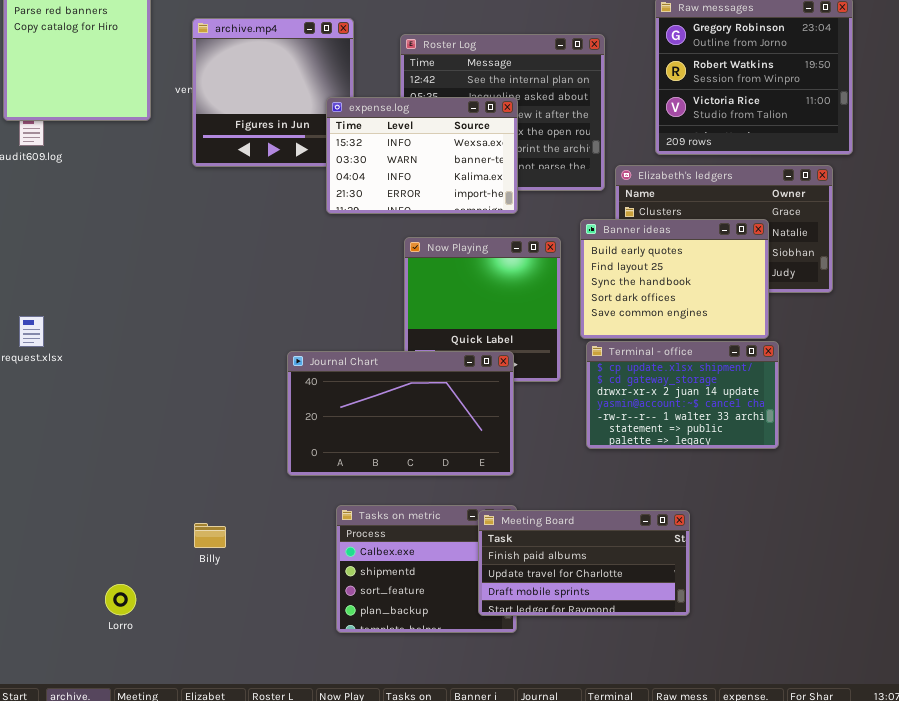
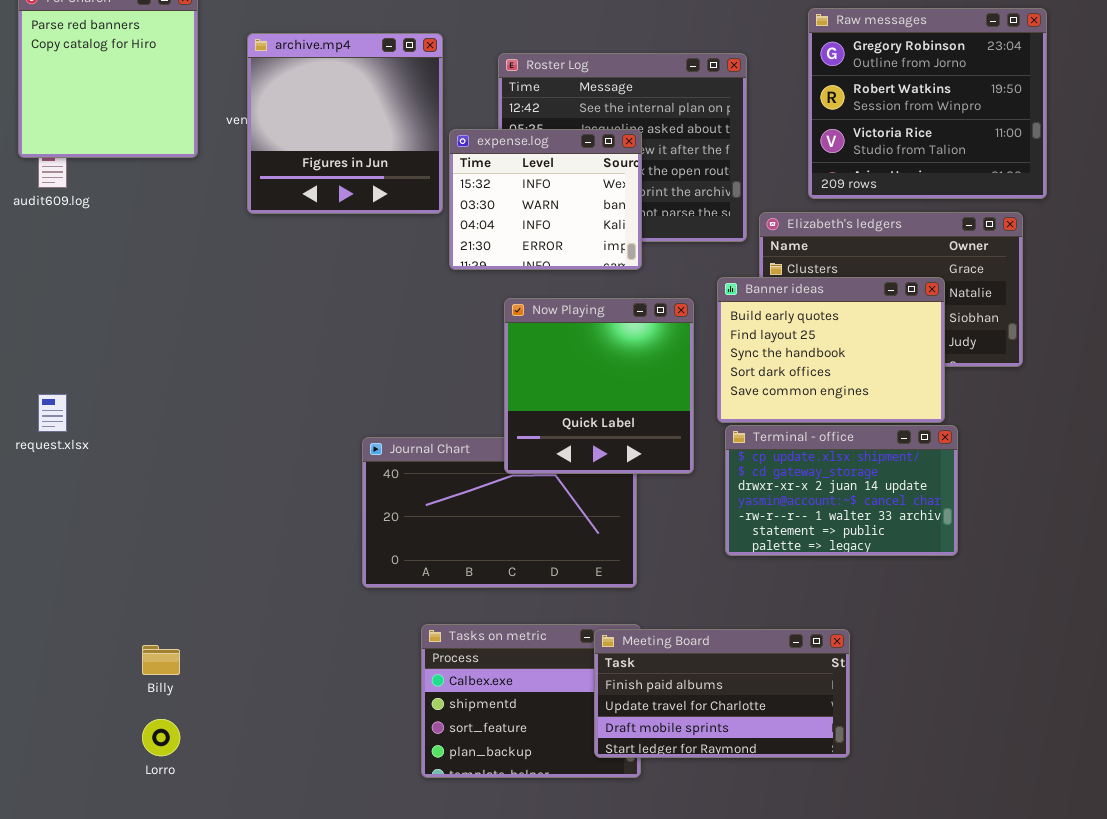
expense.log: [326,97,518,214] -> [449,129,642,270], resized
Now Playing: [404,237,561,382] -> [504,298,694,474], raised
Billy: [194,523,226,548] -> [142,645,180,675], moved

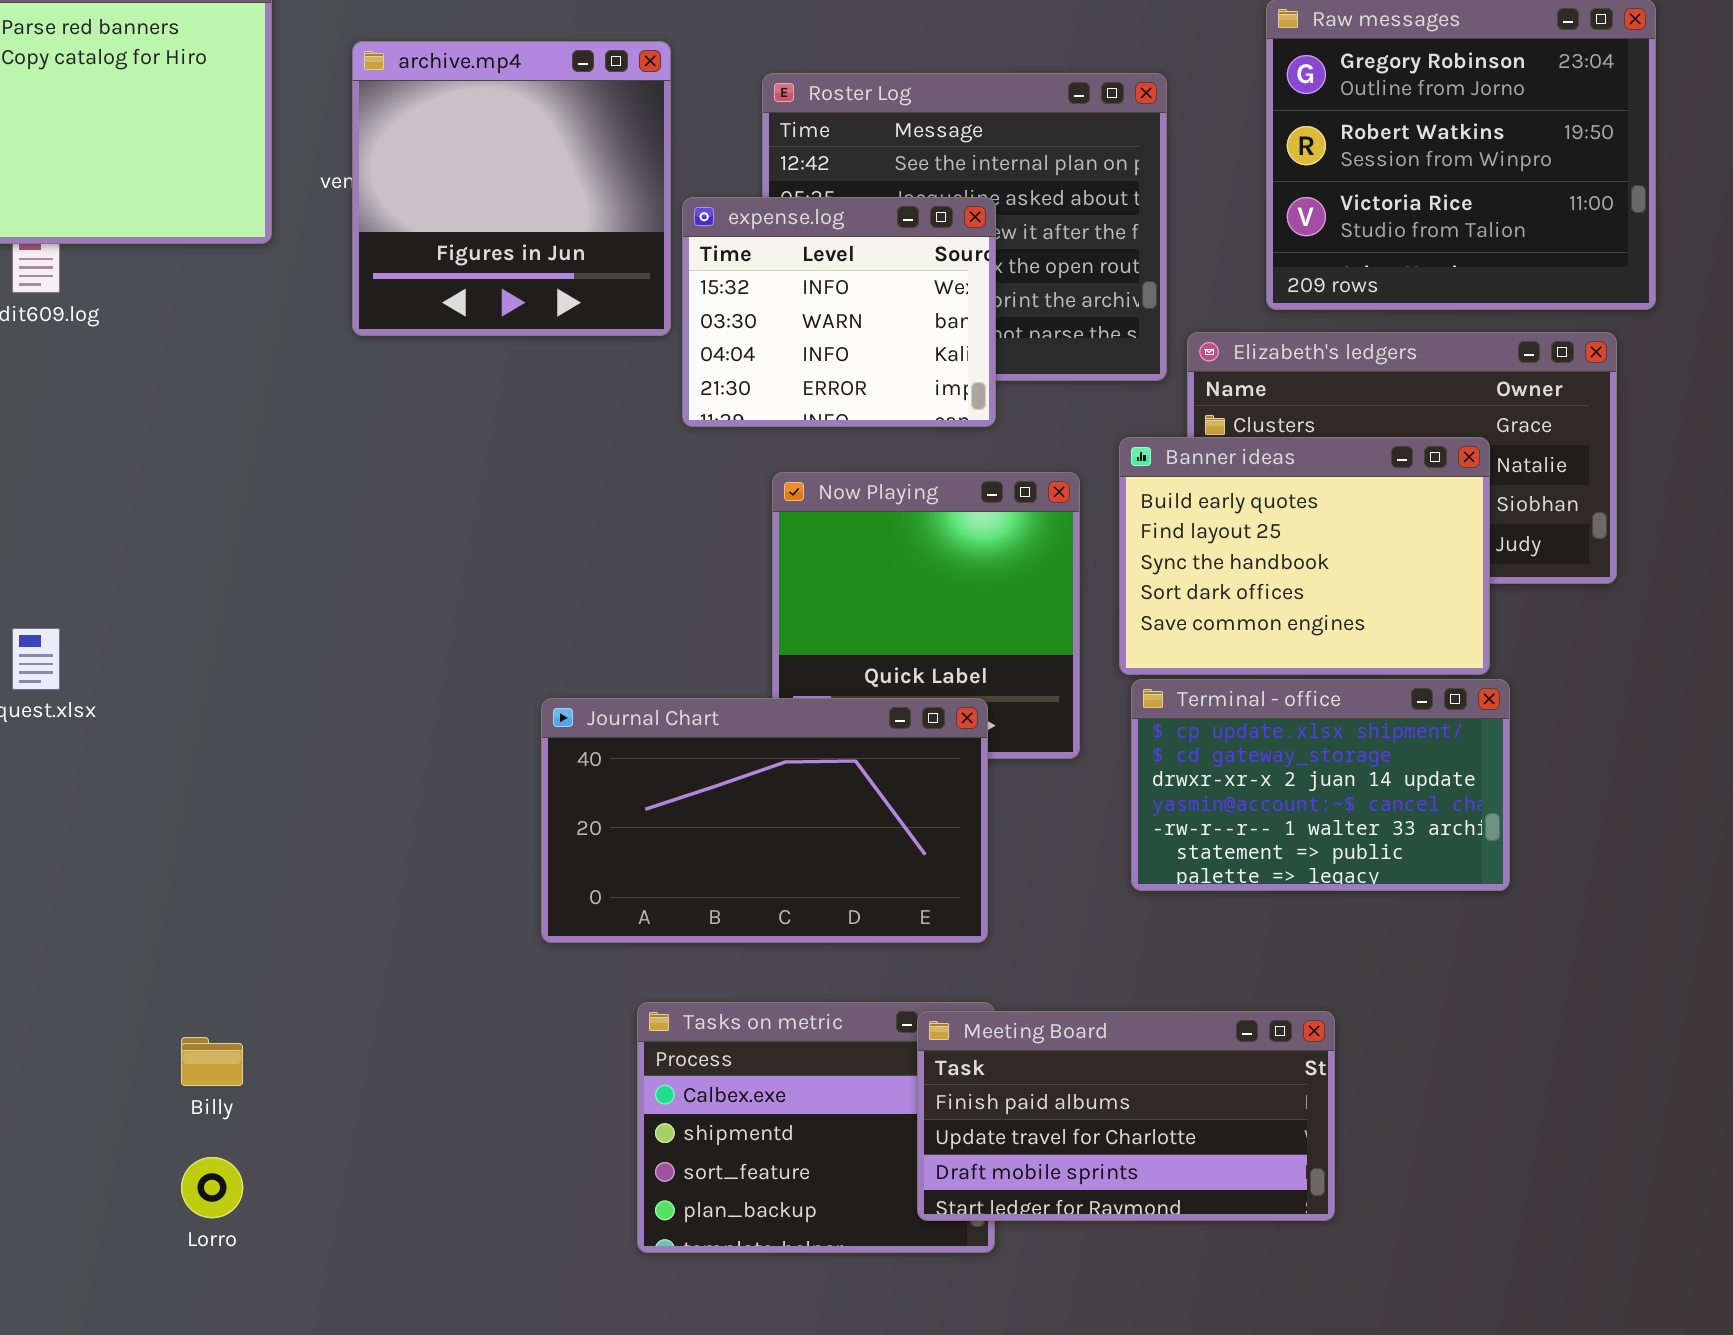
Journal Chart: [362,437,637,588] -> [541,698,988,943], raised

